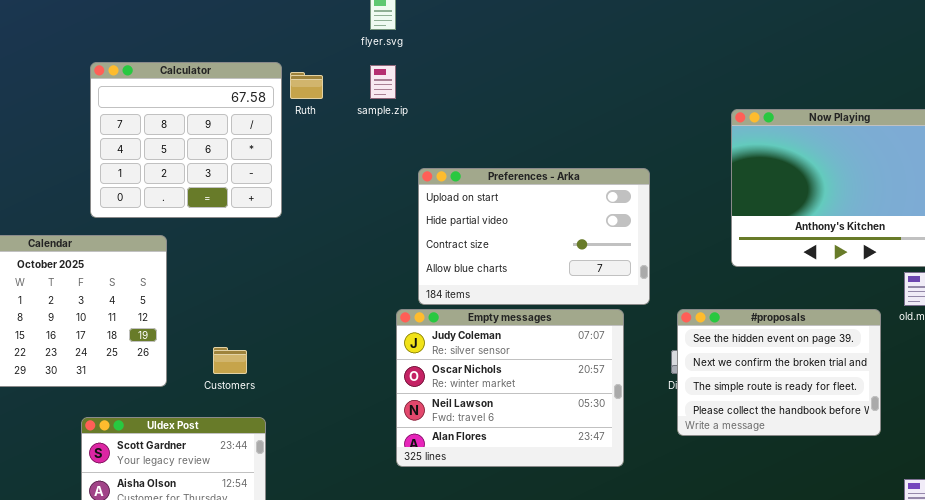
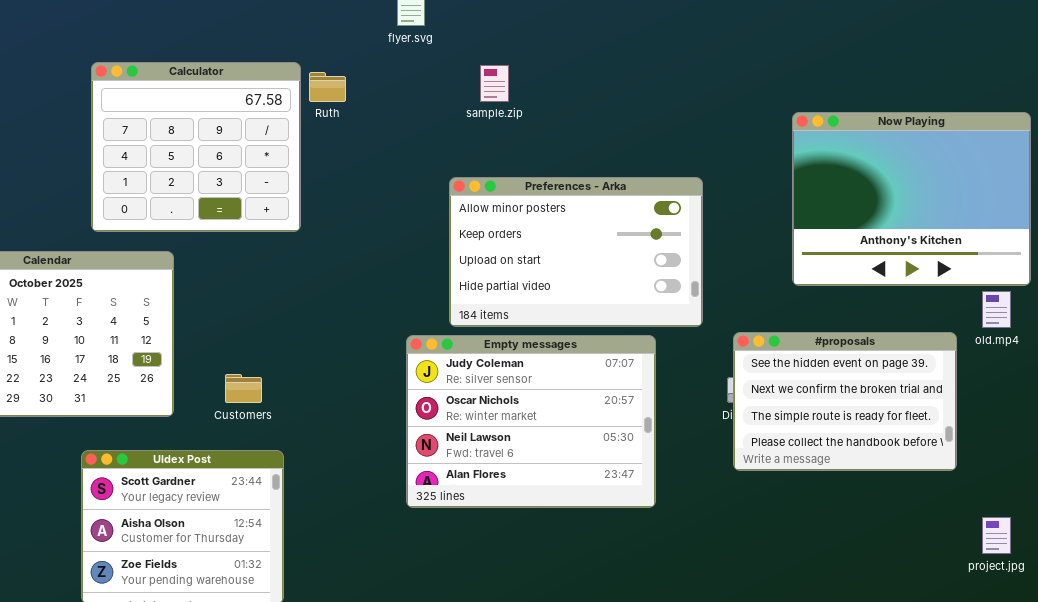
sample.zip: [370,65,396,99] -> [480,65,509,102], moved
Preferences - Arka: [418,168,650,305] -> [449,177,703,327], scrolled up 2 rows
Empty messages: [396,309,624,467] -> [406,335,656,508], moved

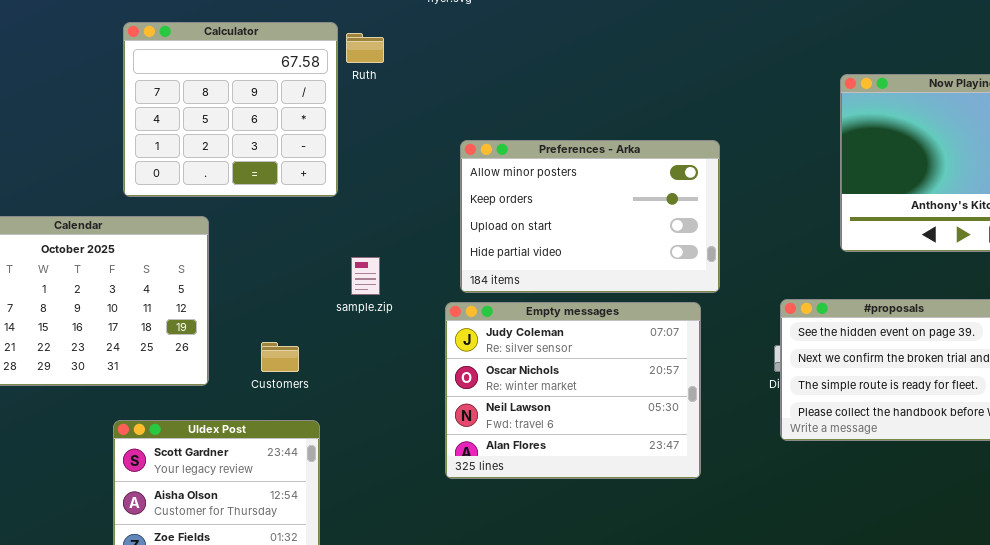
sample.zip: [480,65,509,102] -> [351,257,380,295], moved
Preferences - Arka: [449,177,703,327] -> [460,140,720,293], moved

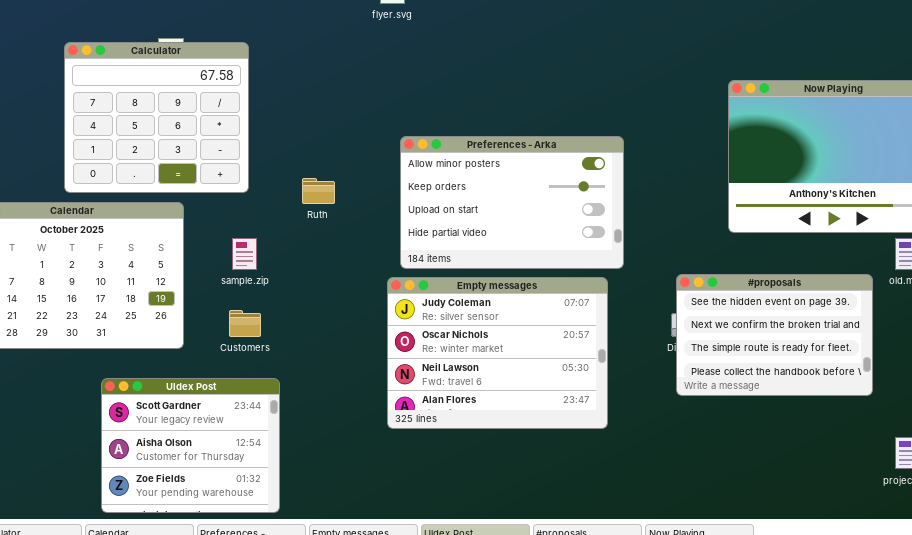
Calculator: [123,22,338,197] -> [64,42,249,193], moved
Ruth: [346,33,384,63] -> [302,178,335,204], moved
sample.zip: [351,257,380,295] -> [232,238,257,270], moved

